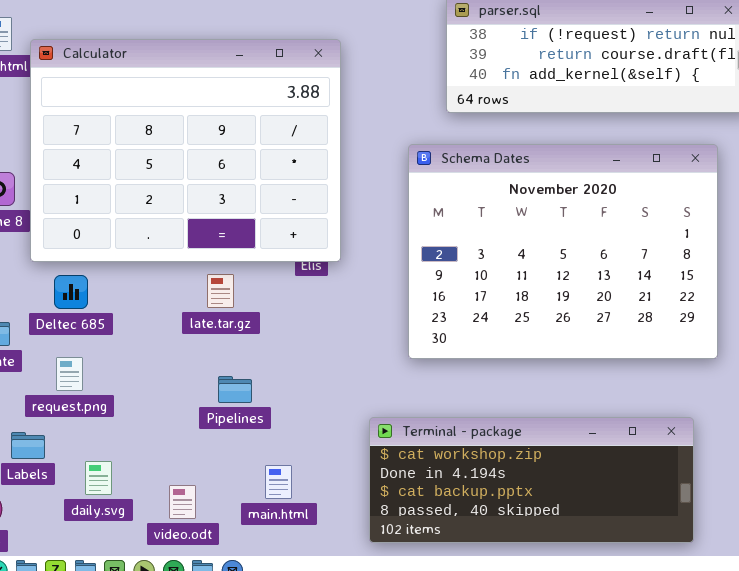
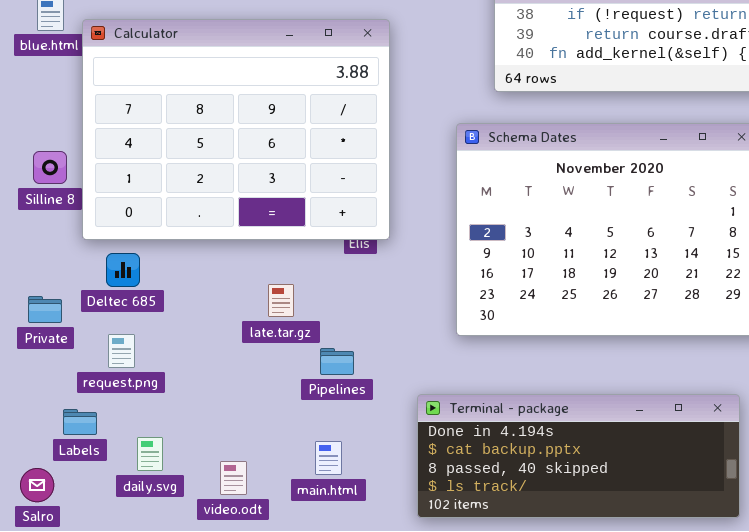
late.tar.gz: [207,274,234,308] -> [268,284,294,317], moved
Pipelines: [218,376,252,403] -> [320,348,354,375], moved
Terminal - package: [369,417,694,543] -> [417,394,740,518], scrolled down 1 row

